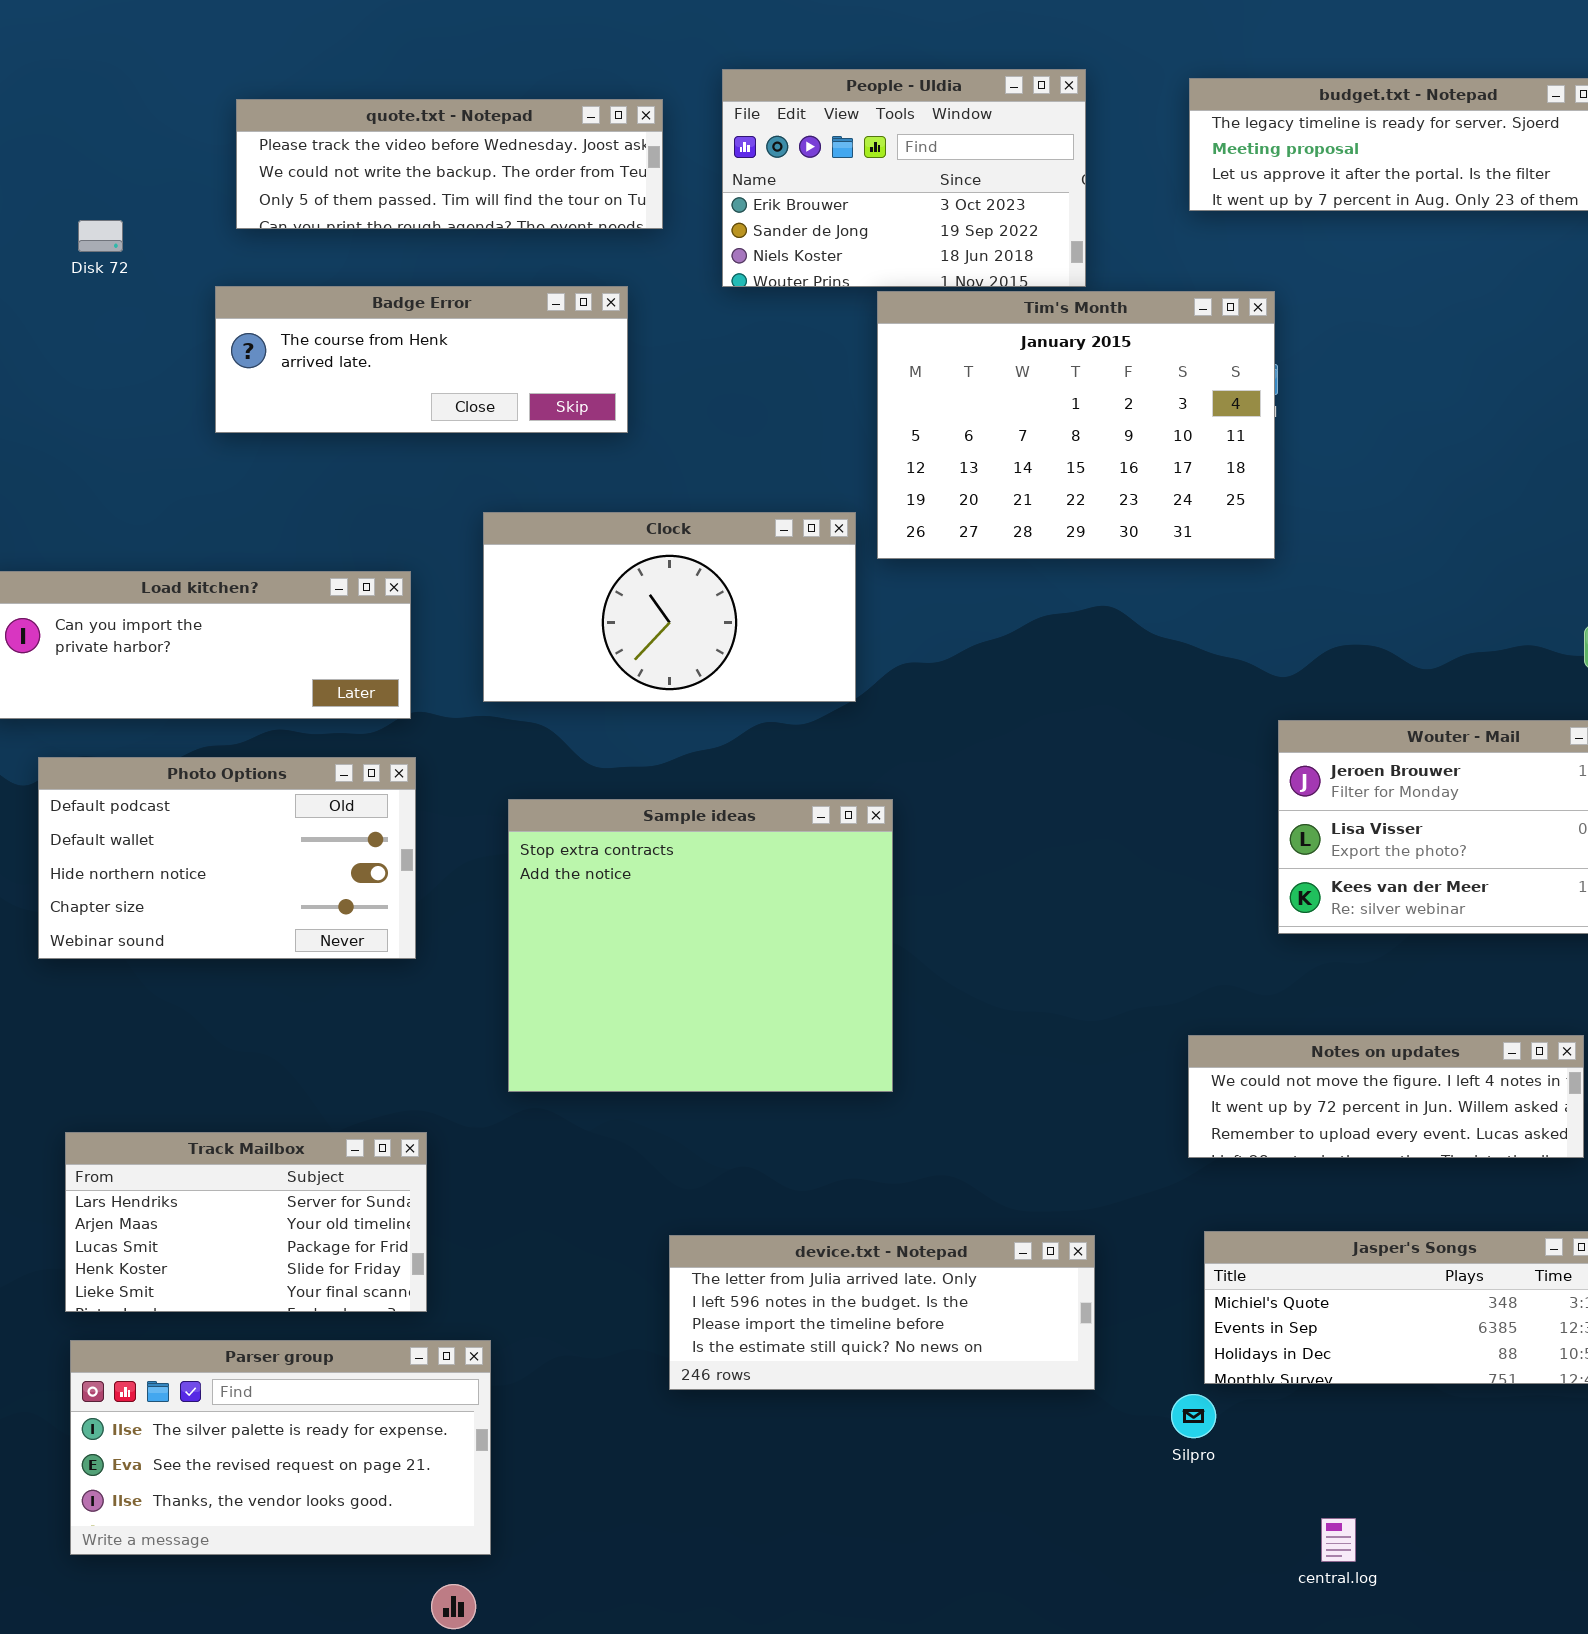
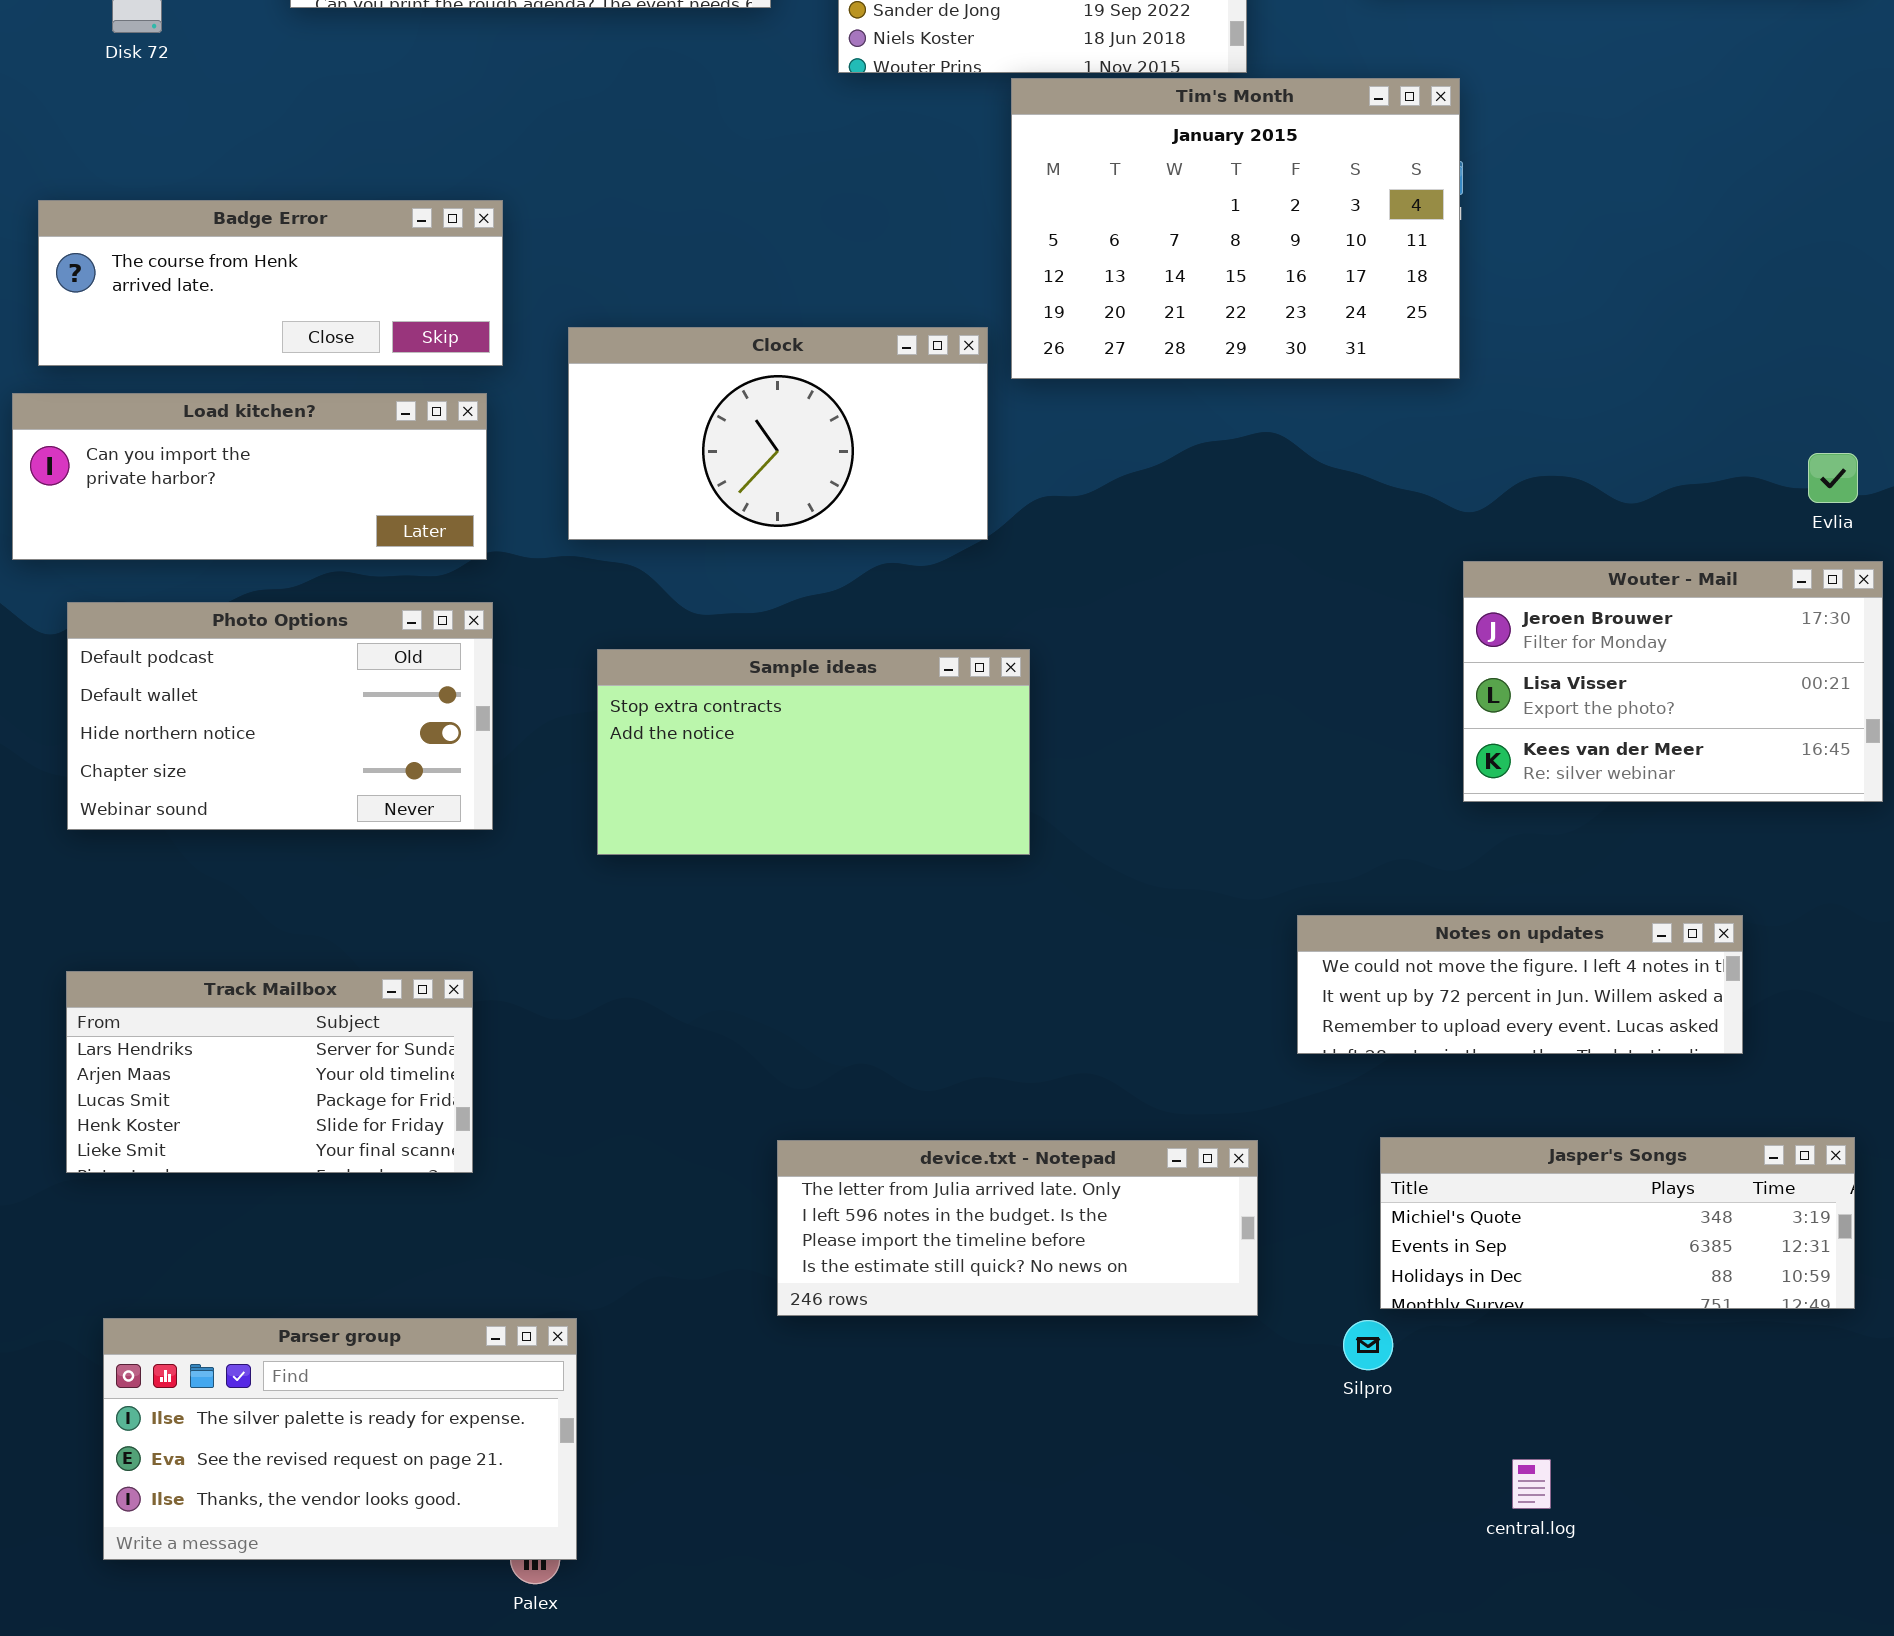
Badge Error: [215,286,628,433] -> [38,200,503,366], moved
Sample ideas: [508,799,893,1092] -> [597,649,1030,855], resized
Notes on updates: [1188,1035,1584,1158] -> [1297,915,1743,1054], moved
Track Mailbox: [65,1132,427,1312] -> [66,971,473,1173], moved
Parser group: [70,1340,491,1555] -> [103,1318,577,1560], moved

